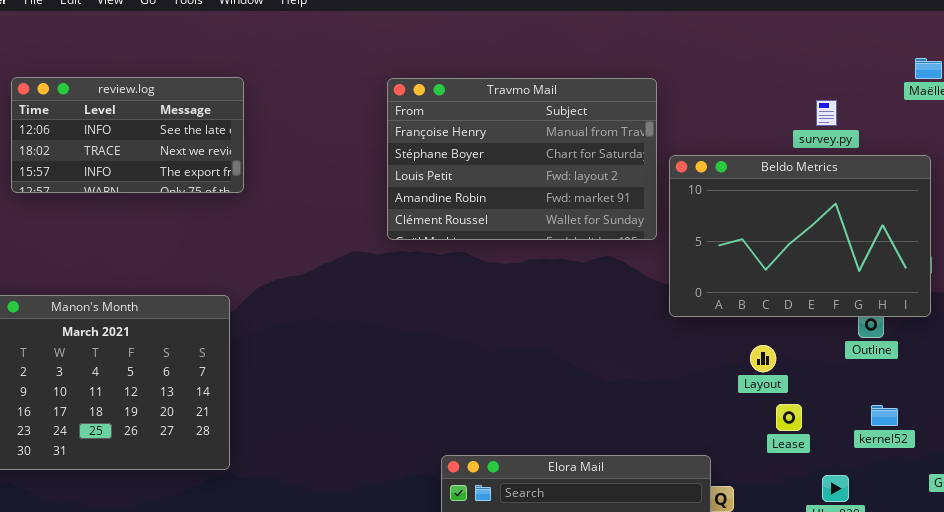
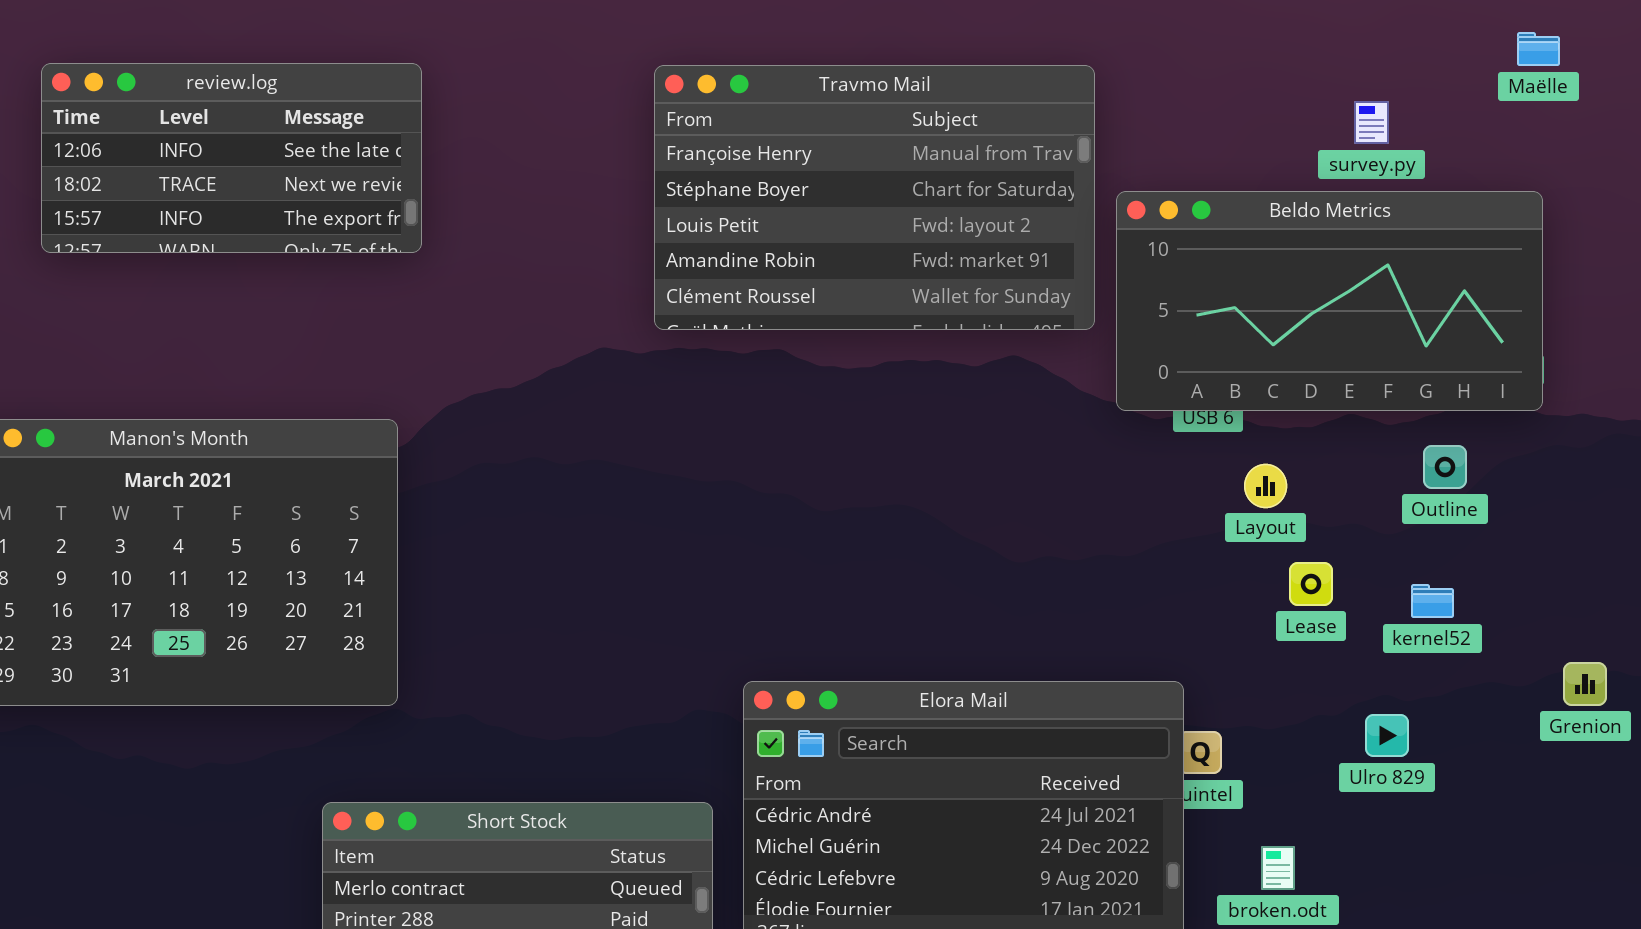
Beldo Metrics: [669,155,931,317] -> [1116,191,1543,411], resized
Layout: [750,345,776,372] -> [1244,464,1287,508], moved
Lease: [776,404,802,431] -> [1289,562,1333,606], moved
kernel52: [871,405,898,426] -> [1411,584,1454,618], moved

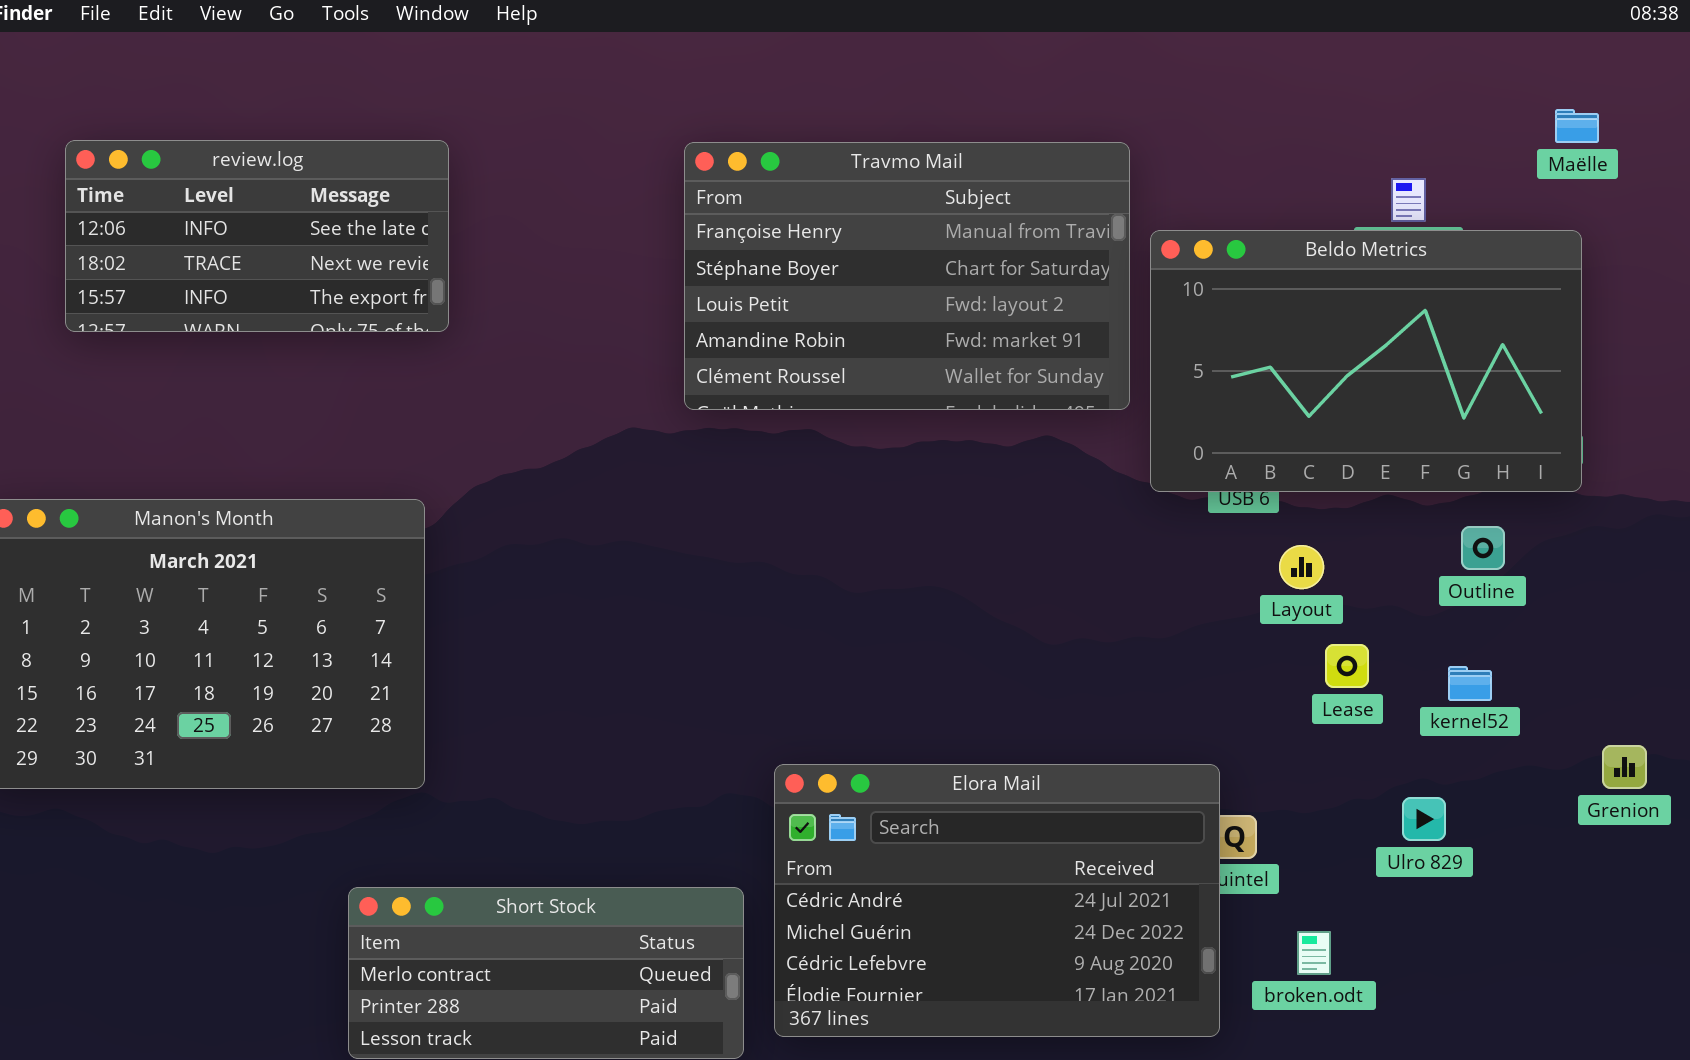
Beldo Metrics: [1116,191,1543,411] -> [1150,230,1582,492], resized

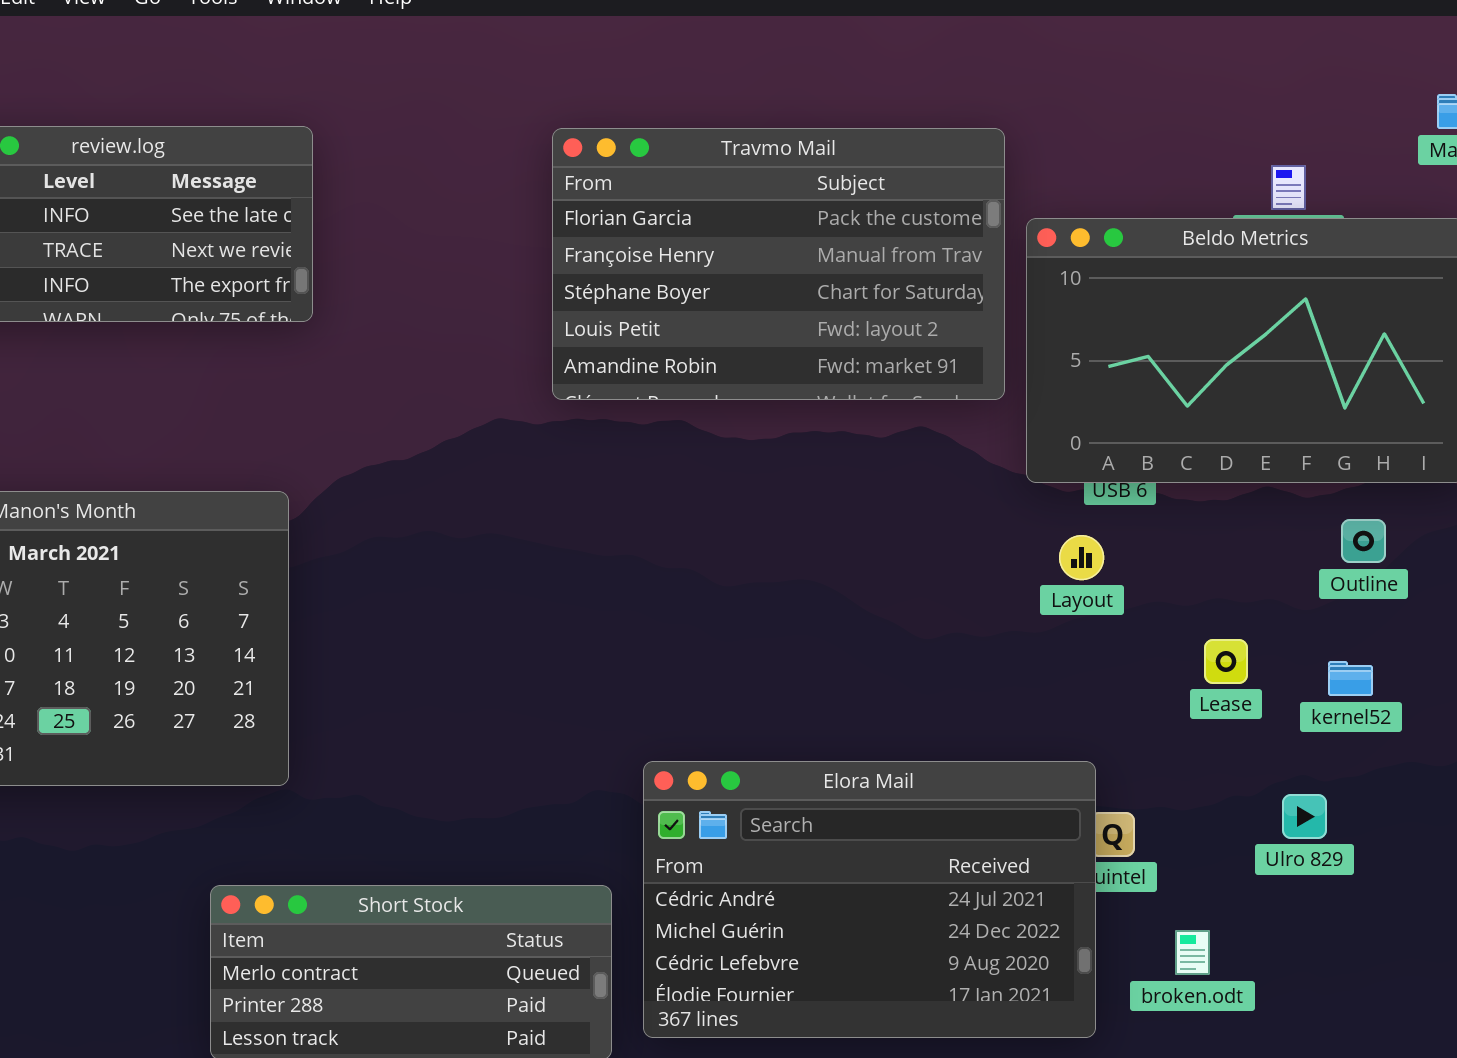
Travmo Mail: [684,142,1130,410] -> [552,128,1005,400], scrolled up 1 row
Layout: [1279,545,1324,589] -> [1059,535,1104,580], moved

